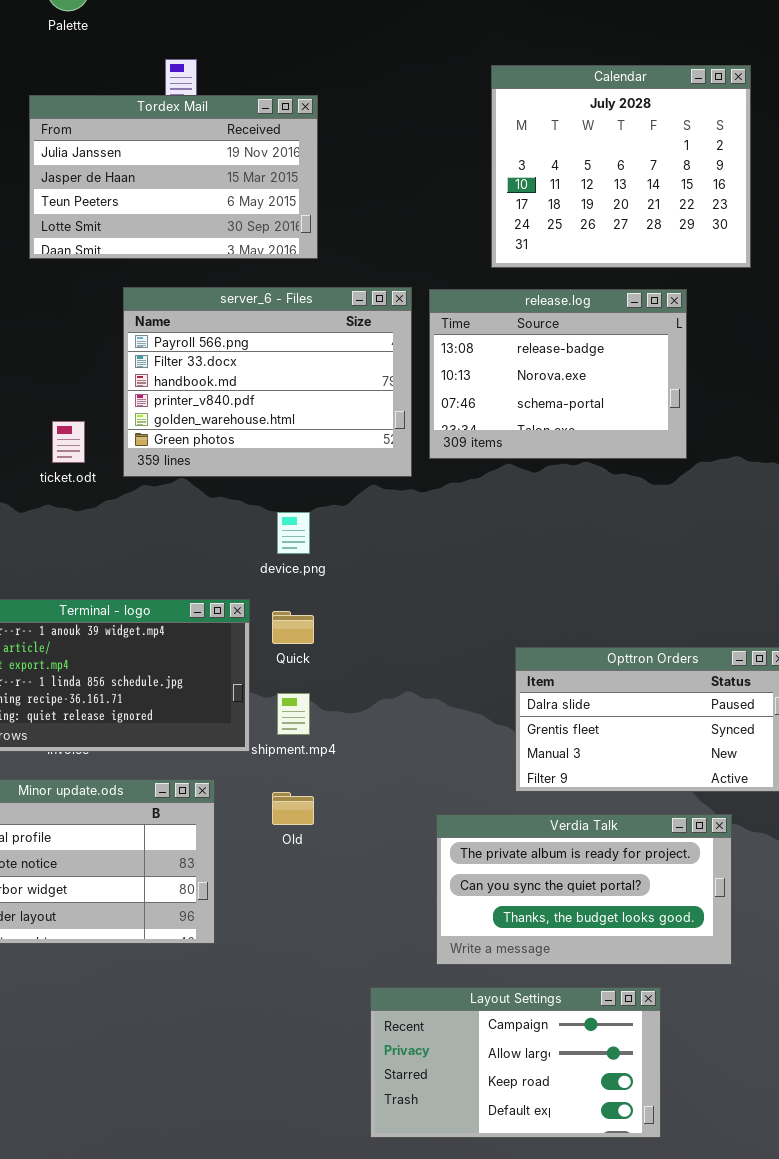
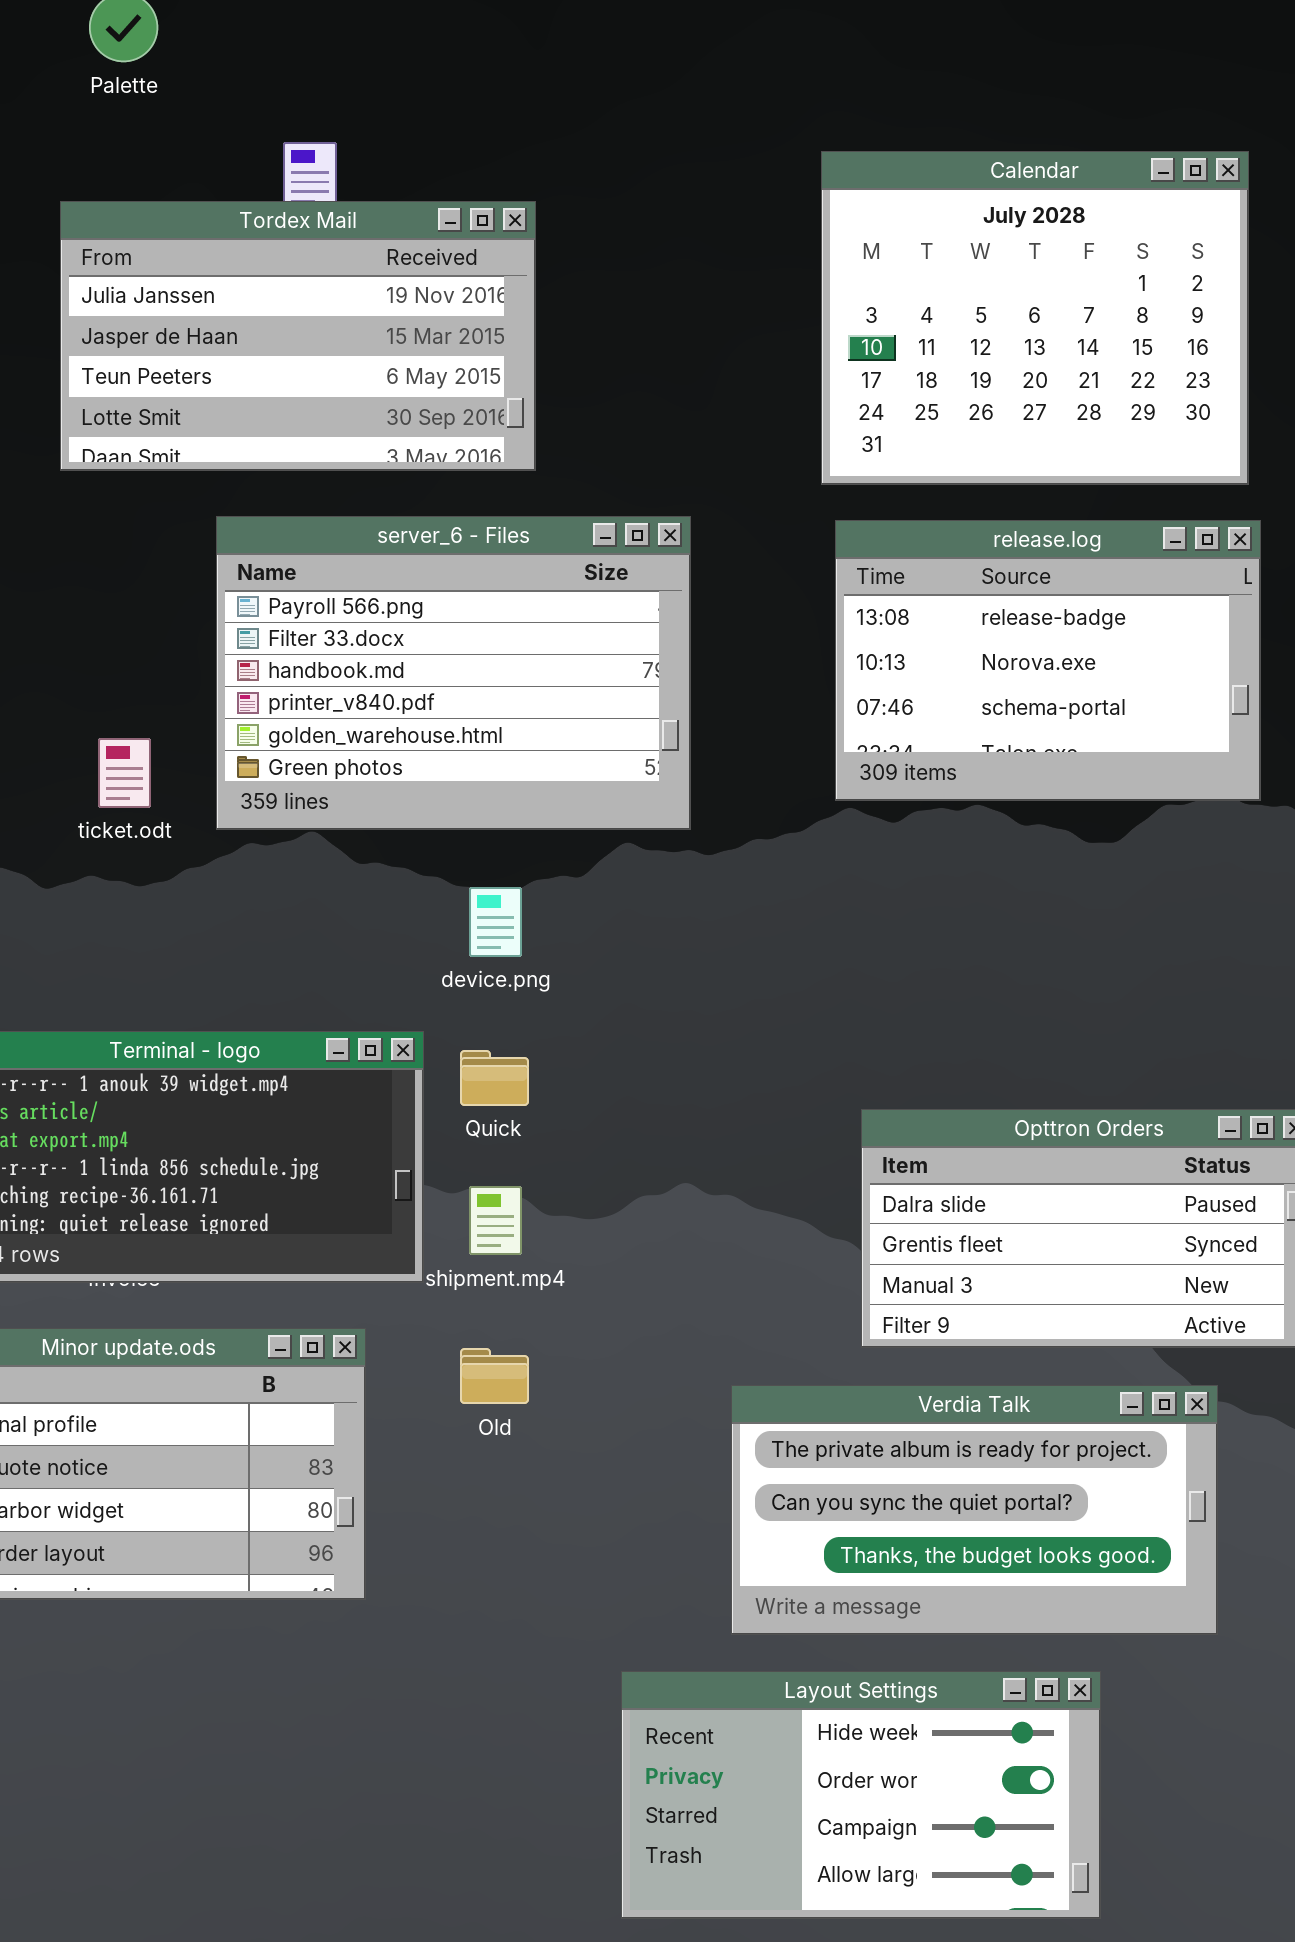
release.log: [429,289,687,459] -> [835,520,1261,801], moved
Layout Settings: [370,987,661,1138] -> [621,1671,1101,1919], scrolled up 2 rows

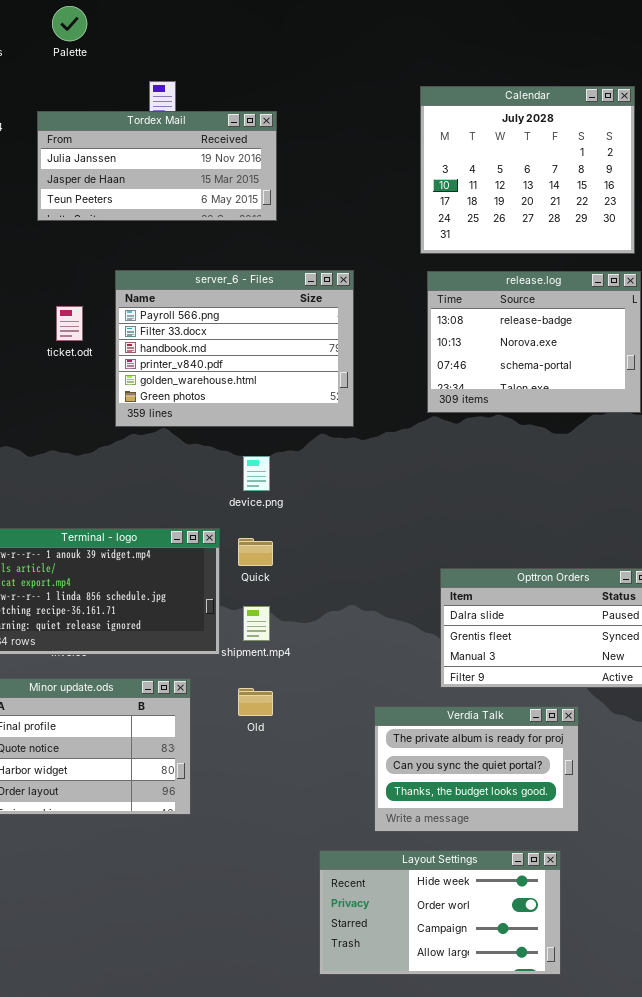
Tordex Mail: [60,201,536,471] -> [37,111,277,221], resized
ticket.odt: [98,738,151,808] -> [56,306,83,341], moved
Verdia Talk: [731,1385,1218,1635] -> [374,706,579,832], resized

